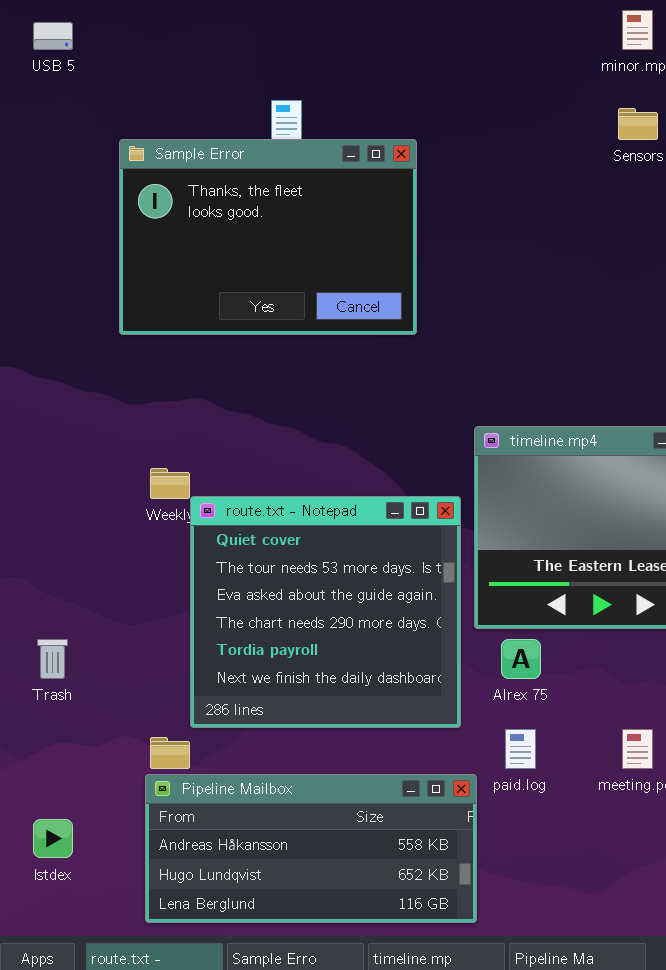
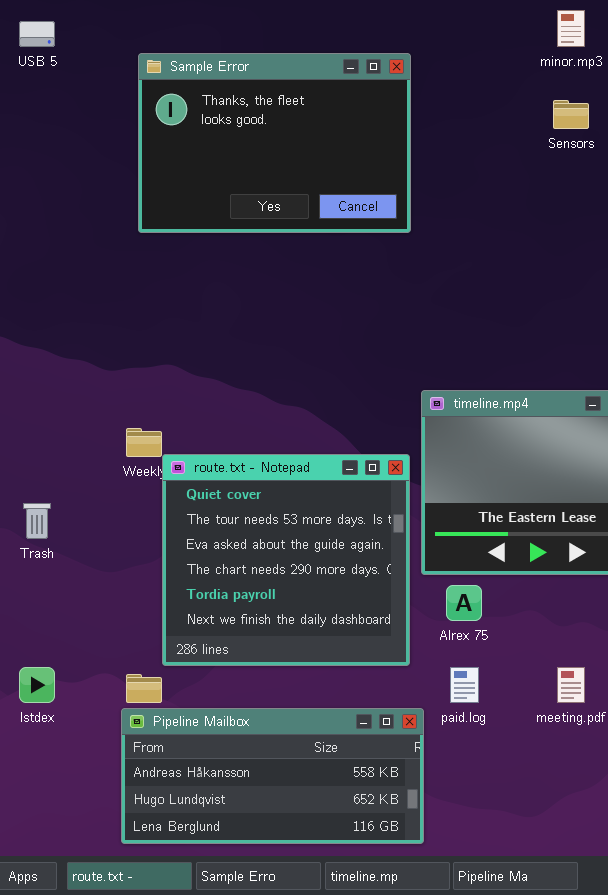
Sample Error: [119,139,417,335] -> [138,53,411,233], moved
Trash: [37,639,68,679] -> [23,503,51,539], moved
Istdex: [33,819,73,858] -> [19,667,55,703], moved

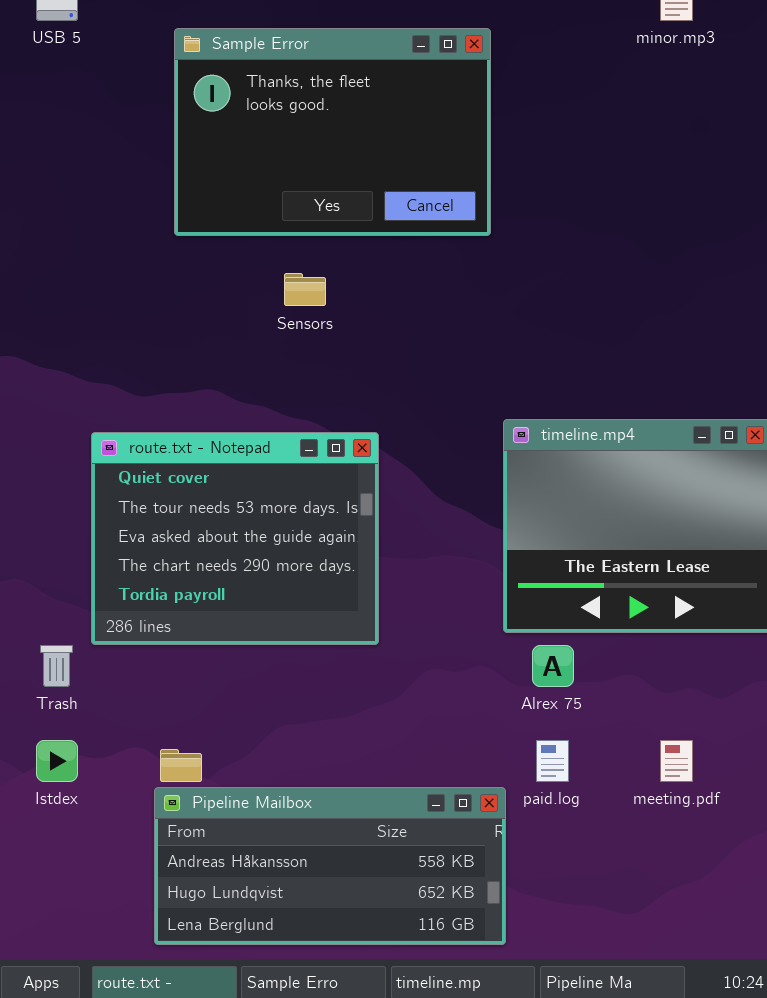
Sensors: [553,100,589,129] -> [284,273,326,306], moved
route.txt - Notepad: [162,454,410,666] -> [91,432,379,645], moved, resized
Trash: [23,503,51,539] -> [40,645,73,687], moved

